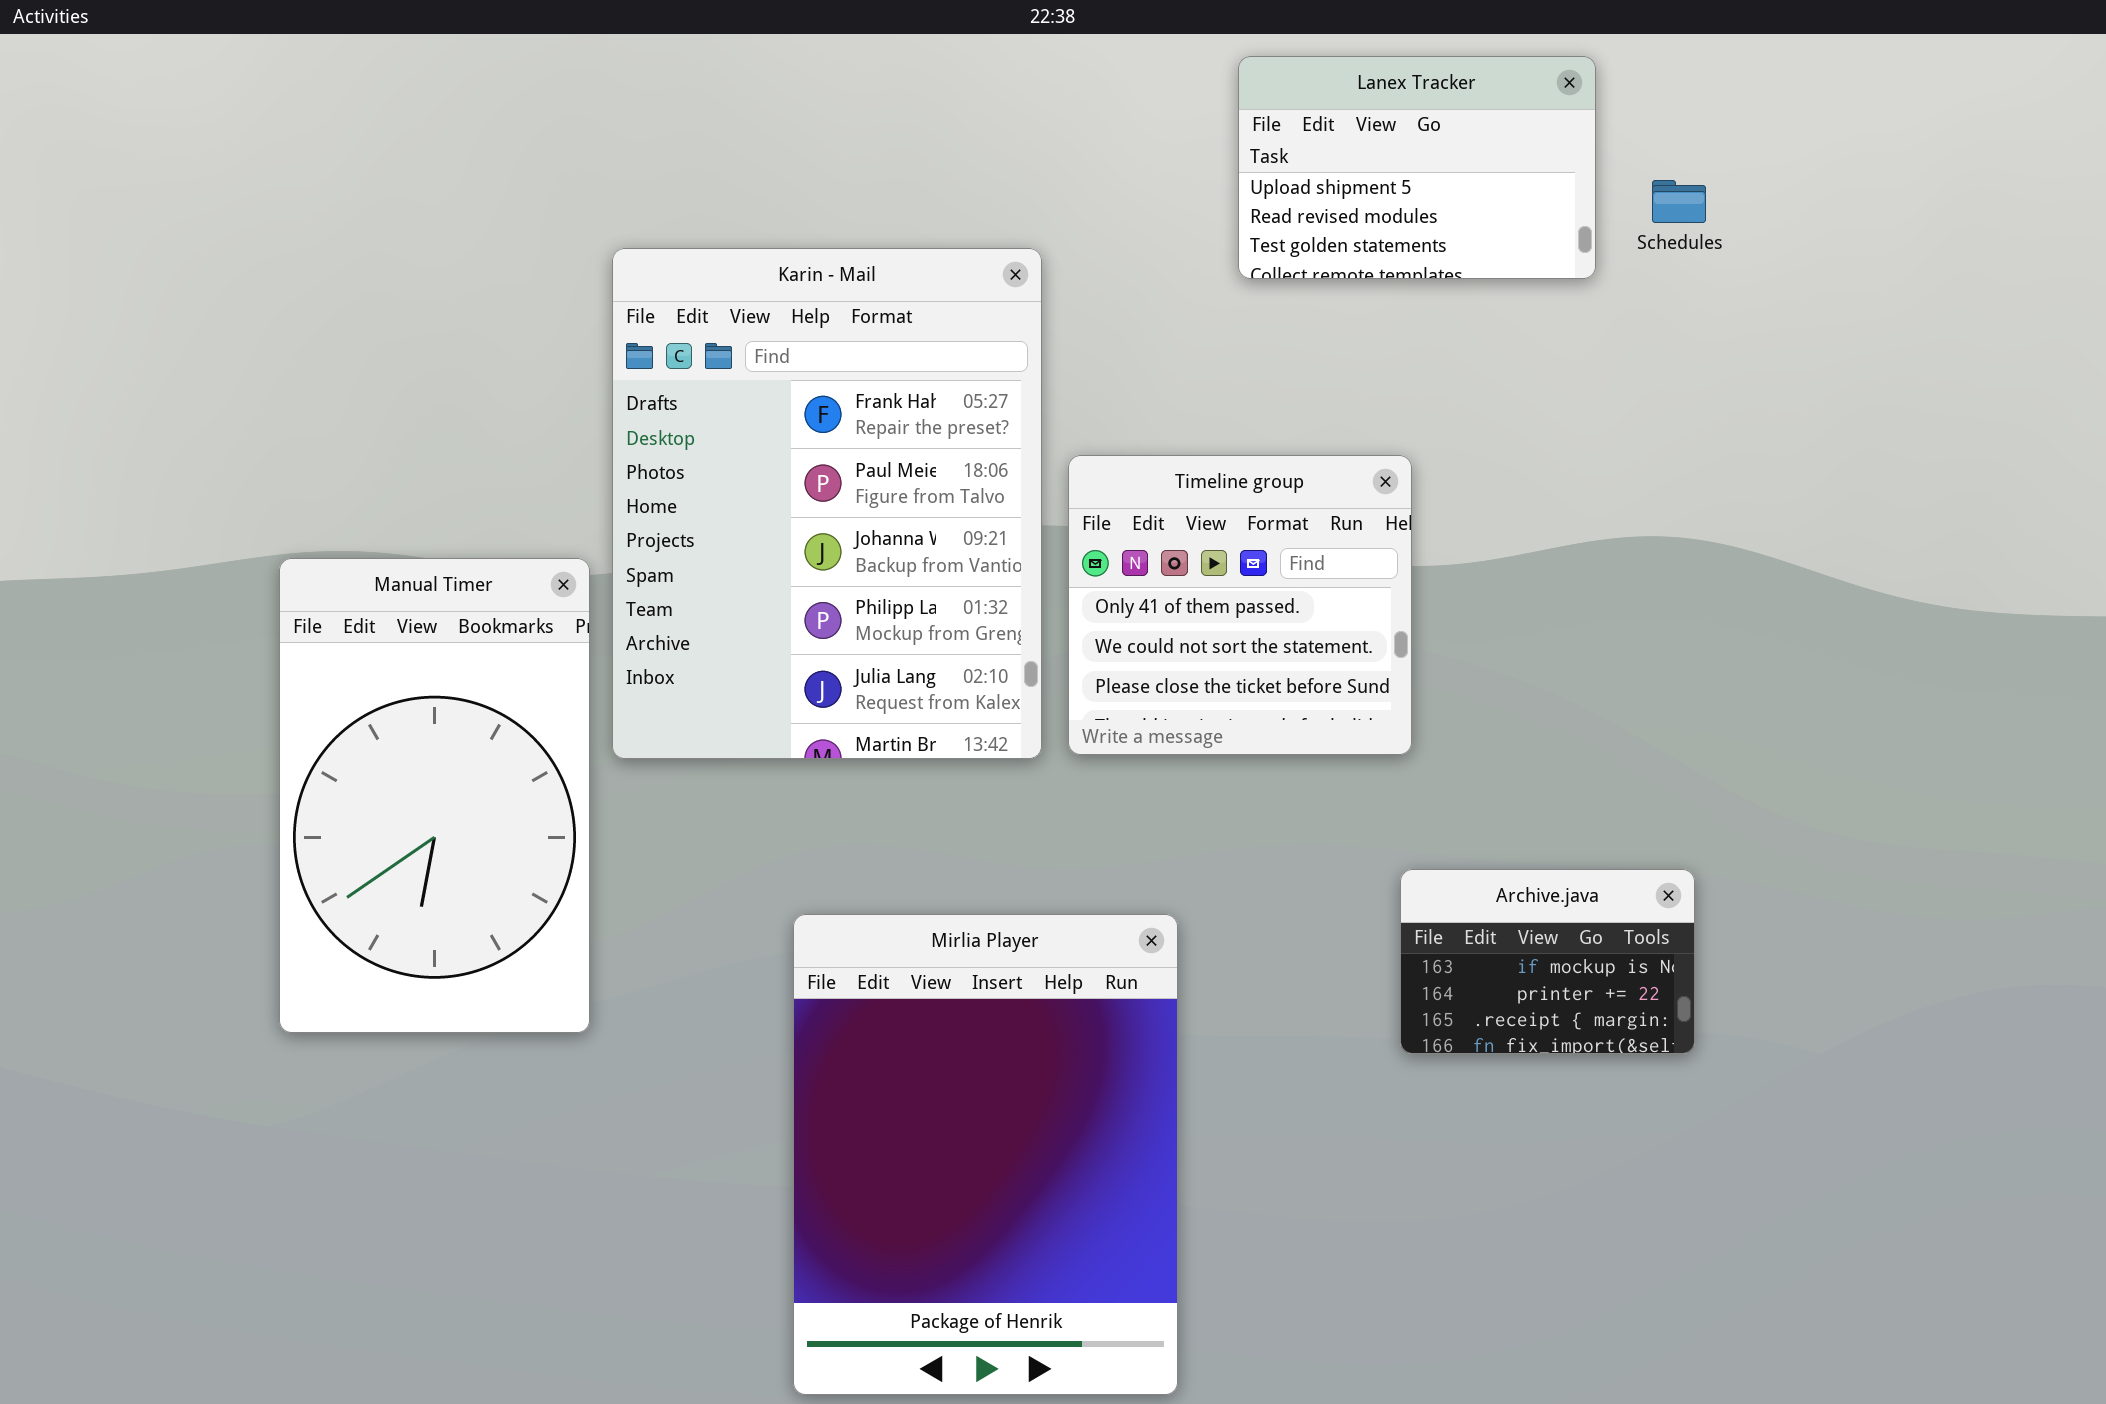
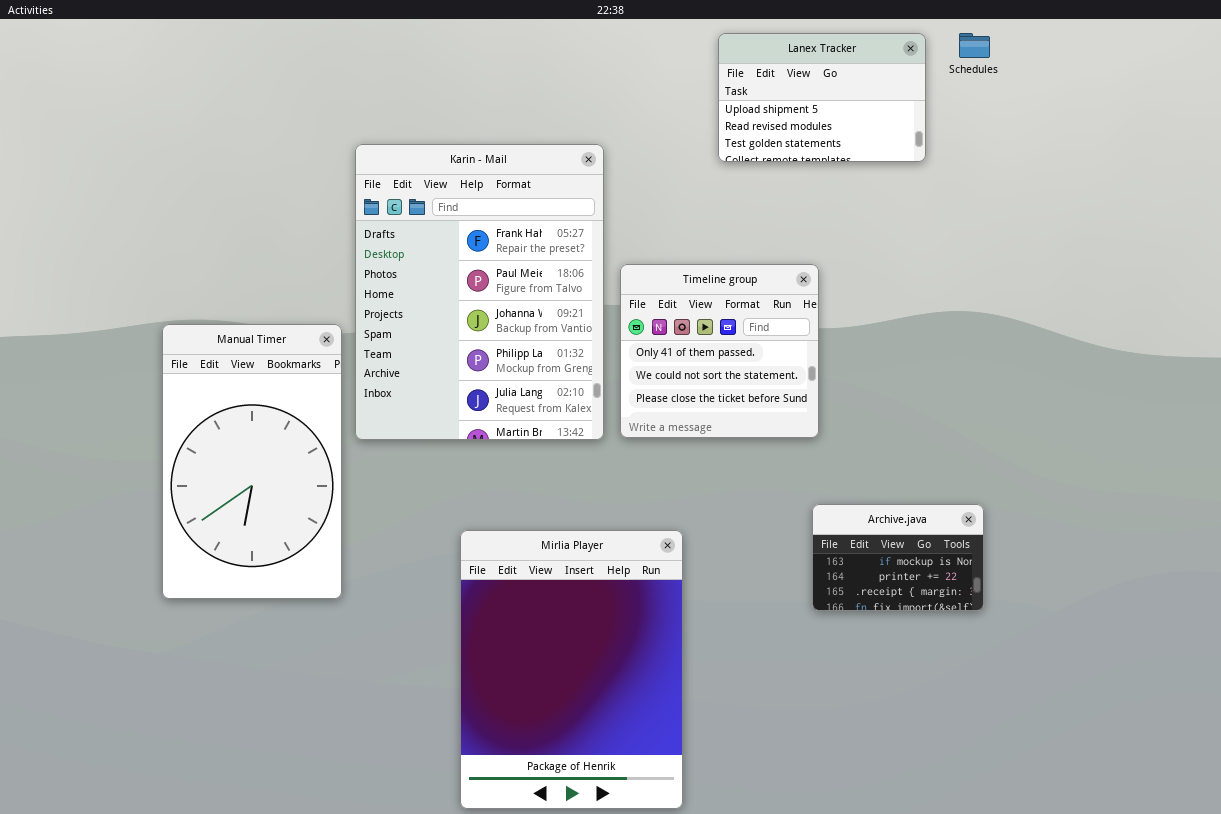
Schedules: [1652,180,1706,223] -> [959,33,990,58], moved

